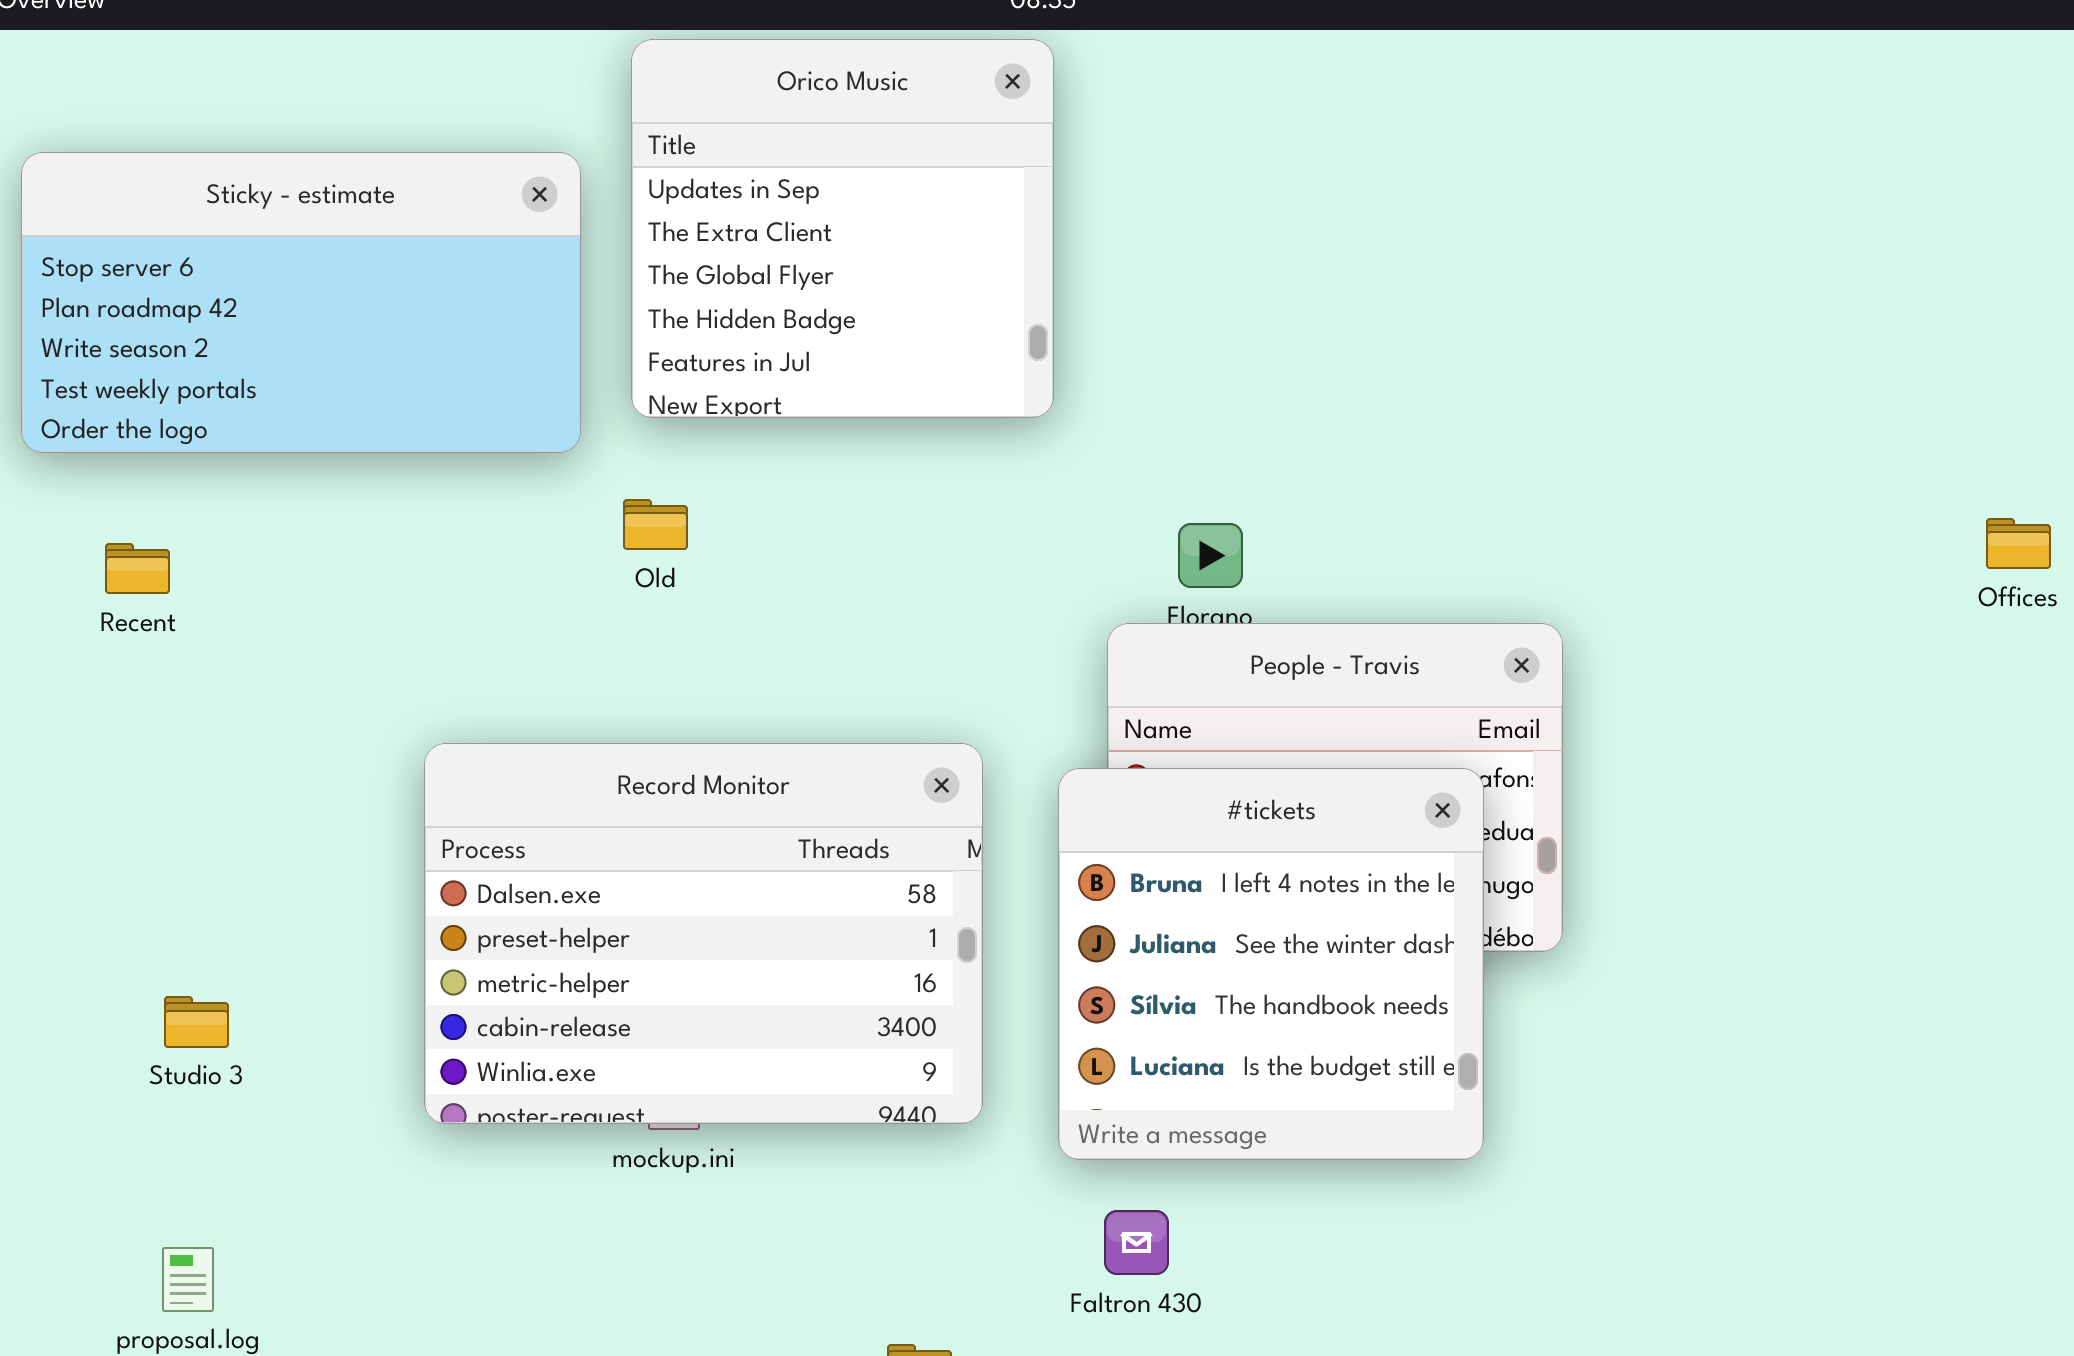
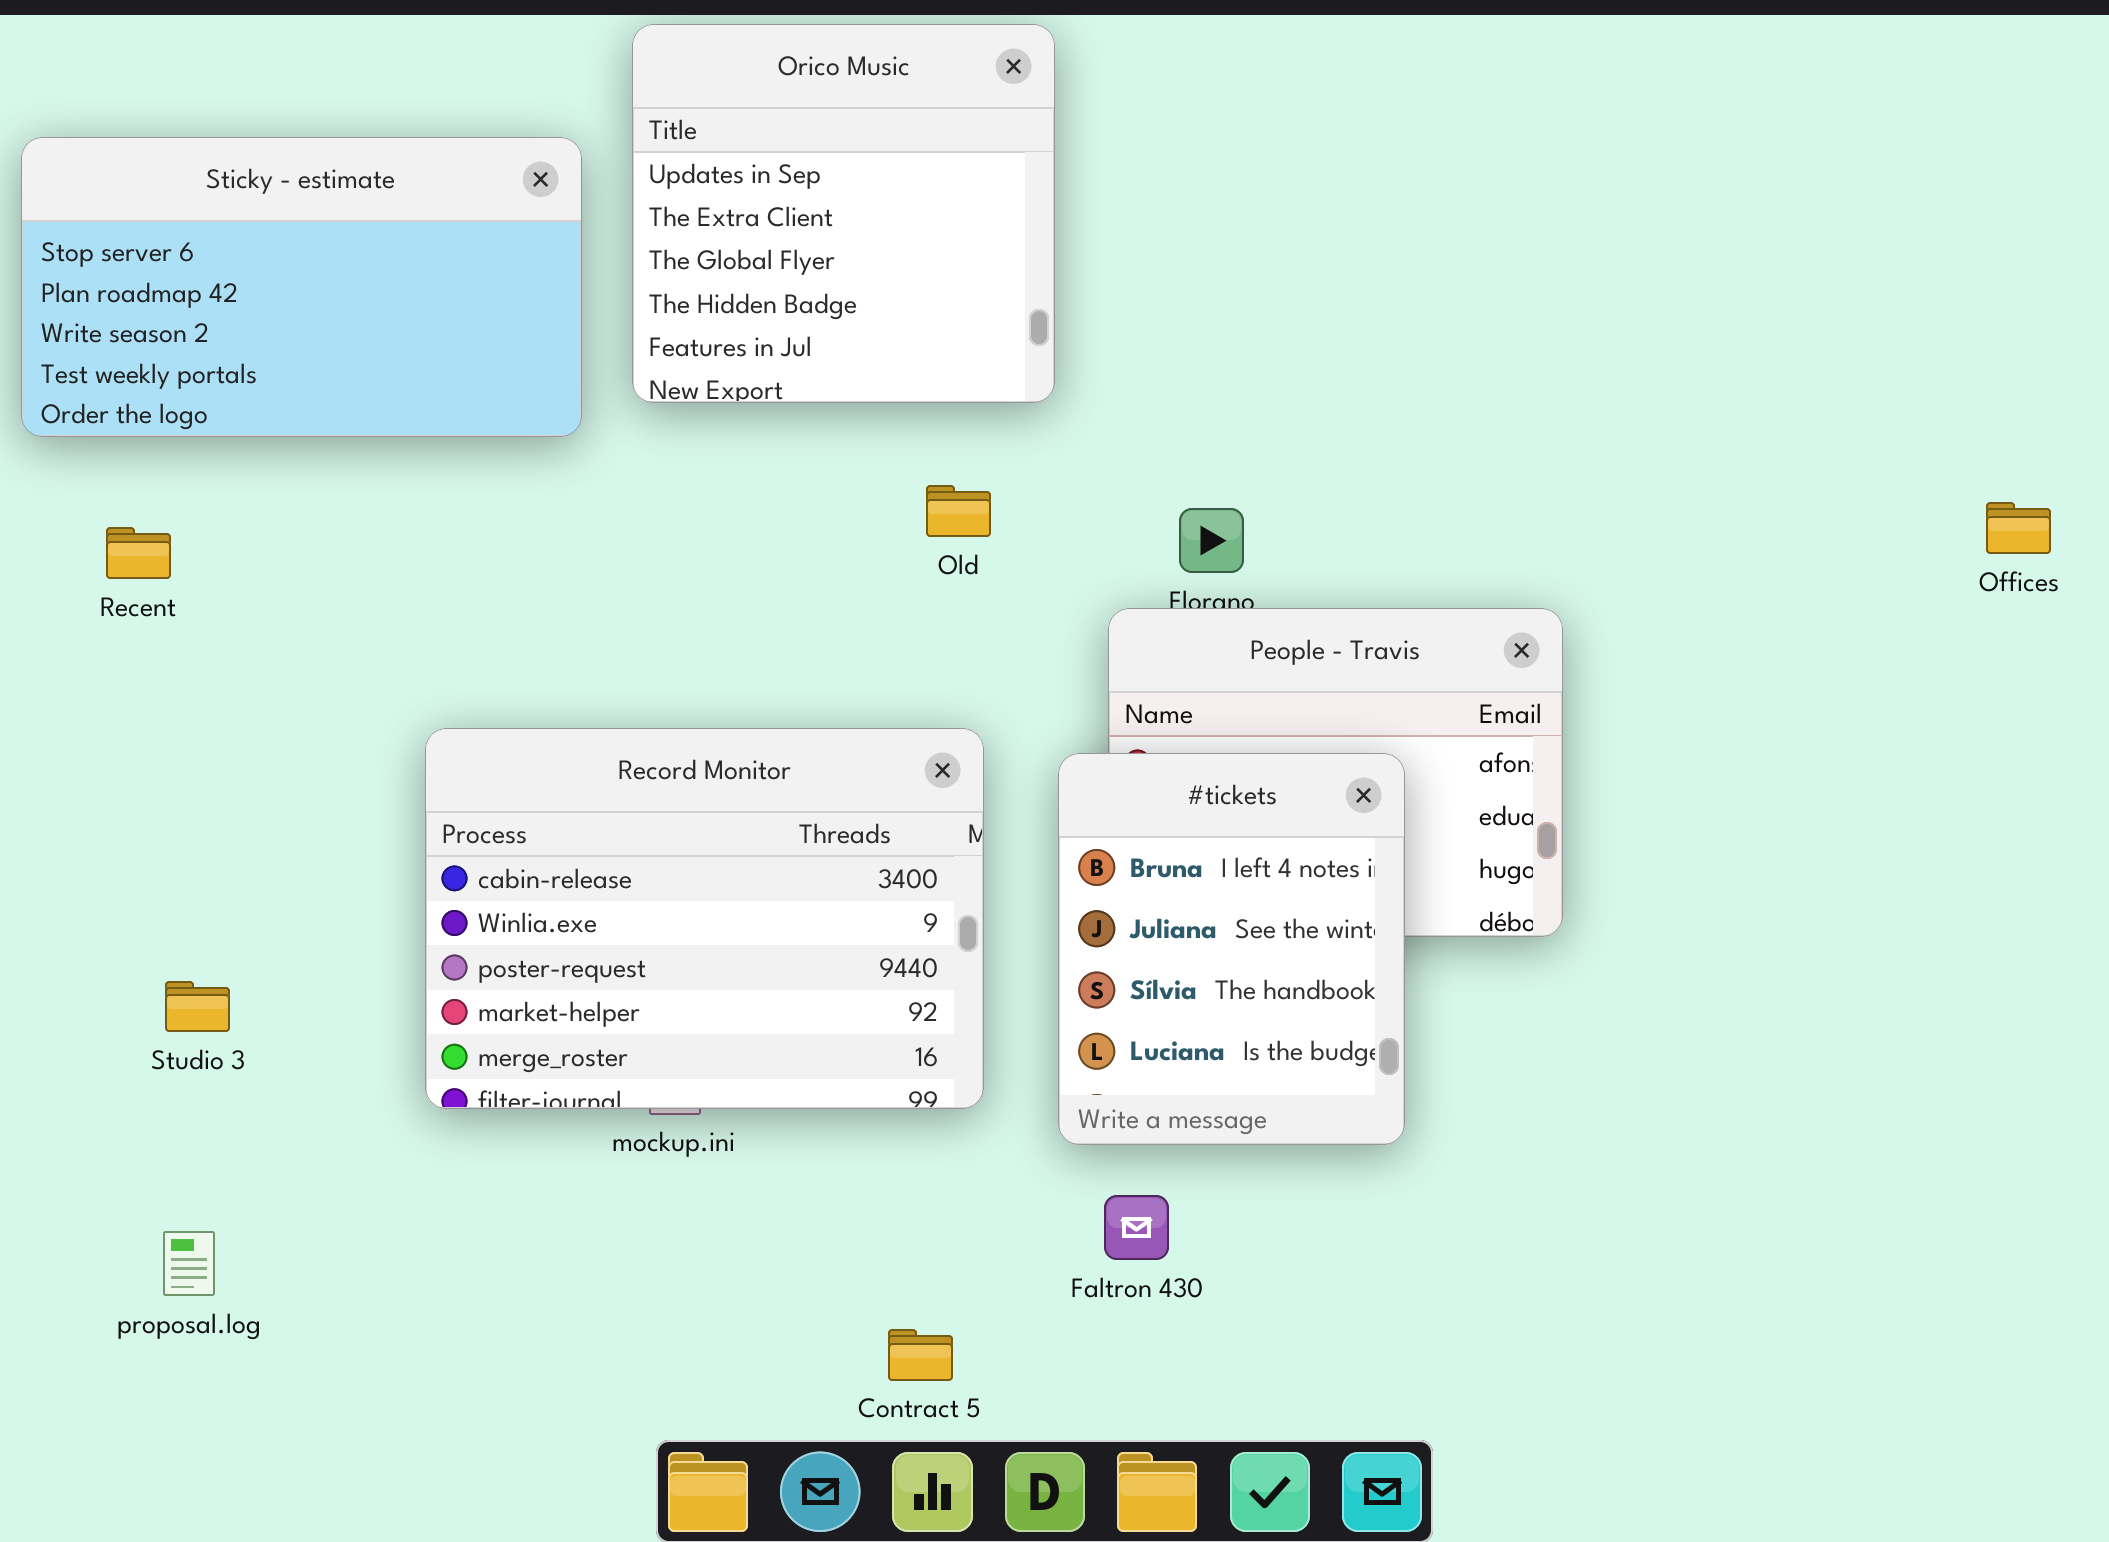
Old: [623,499,688,550] -> [926,485,991,537], moved
Record Monitor: [424,743,983,1124] -> [425,728,984,1109], scrolled down 3 rows
#tickets: [1058,768,1484,1160] -> [1058,753,1405,1145], resized

